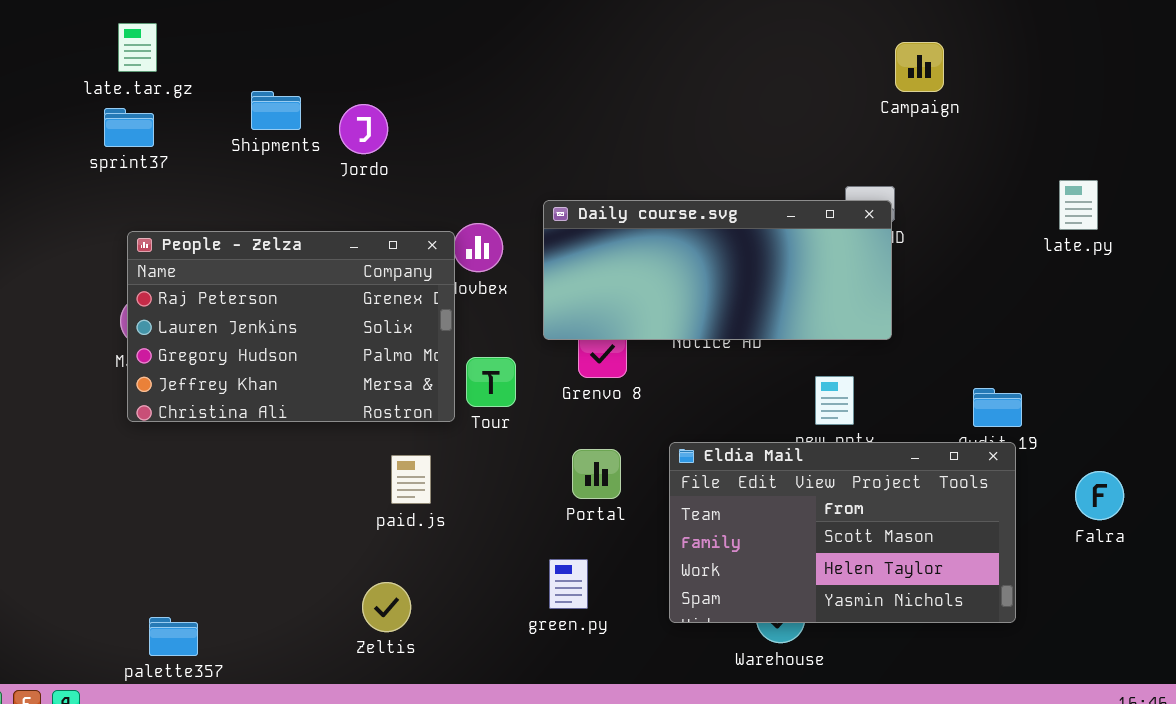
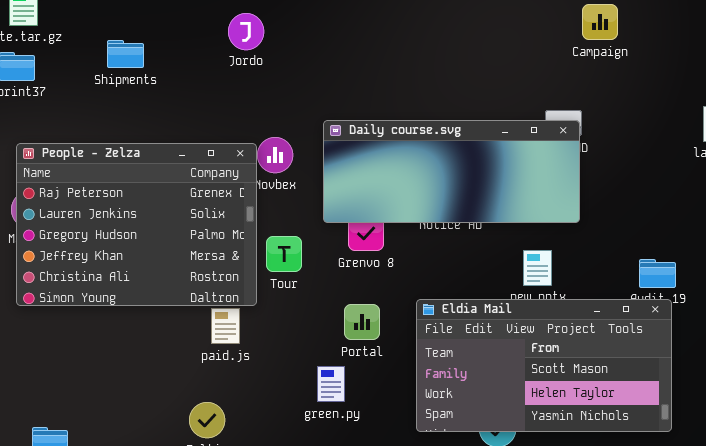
Jordo: [339,104,388,154] -> [228,13,264,50], moved
People - Zelza: [127,231,455,422] -> [16,143,257,306], resized
green.py: [549,559,588,609] -> [317,366,345,402], moved

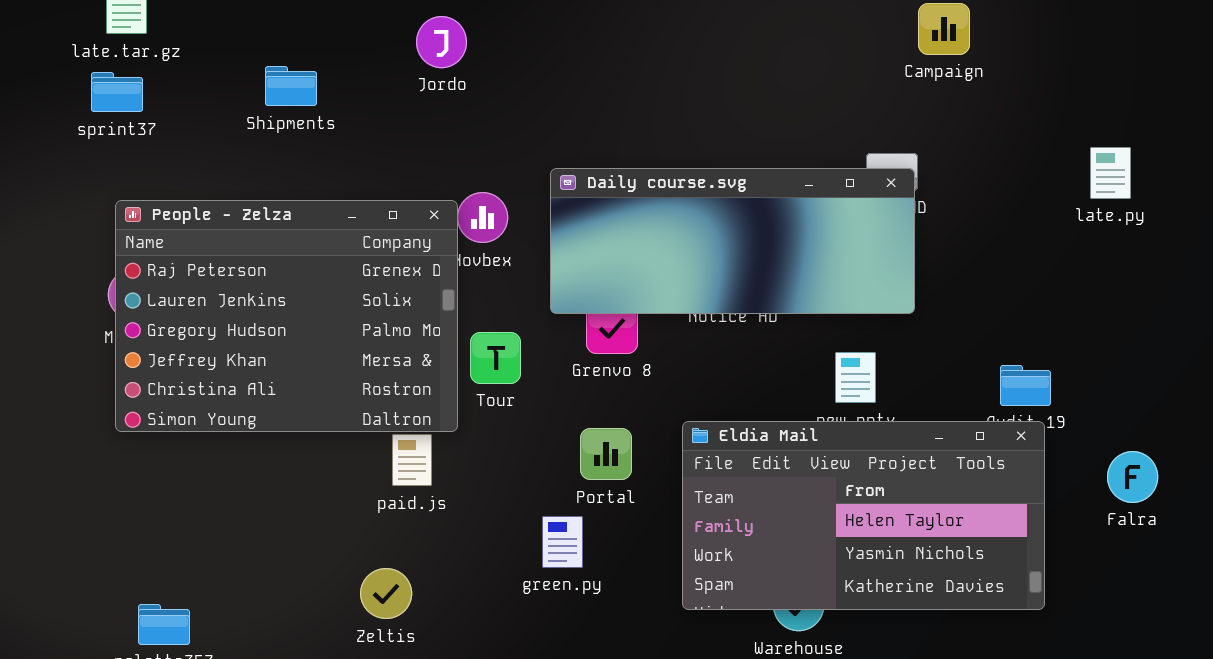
Shipments: [107,40,144,68] -> [265,66,317,106], moved
Eldia Mail: [416,299,672,432] -> [682,421,1045,610], scrolled down 1 row

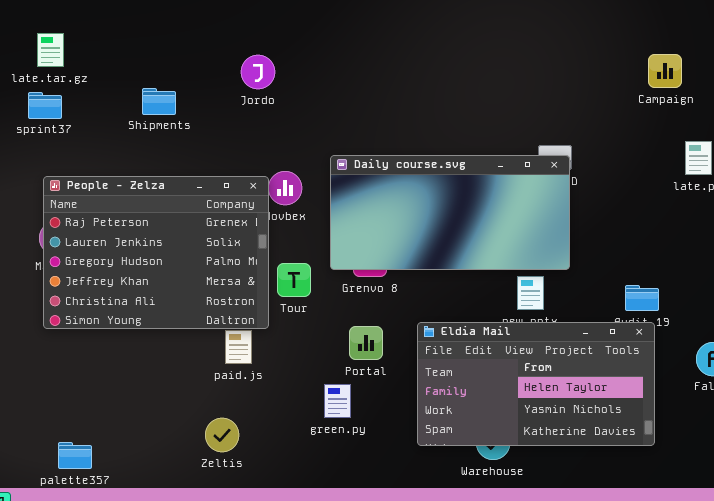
Campaign: [918,3,970,55] -> [648,54,682,88], moved
Daily course.svg: [550,168,915,314] -> [330,155,570,270], resized

